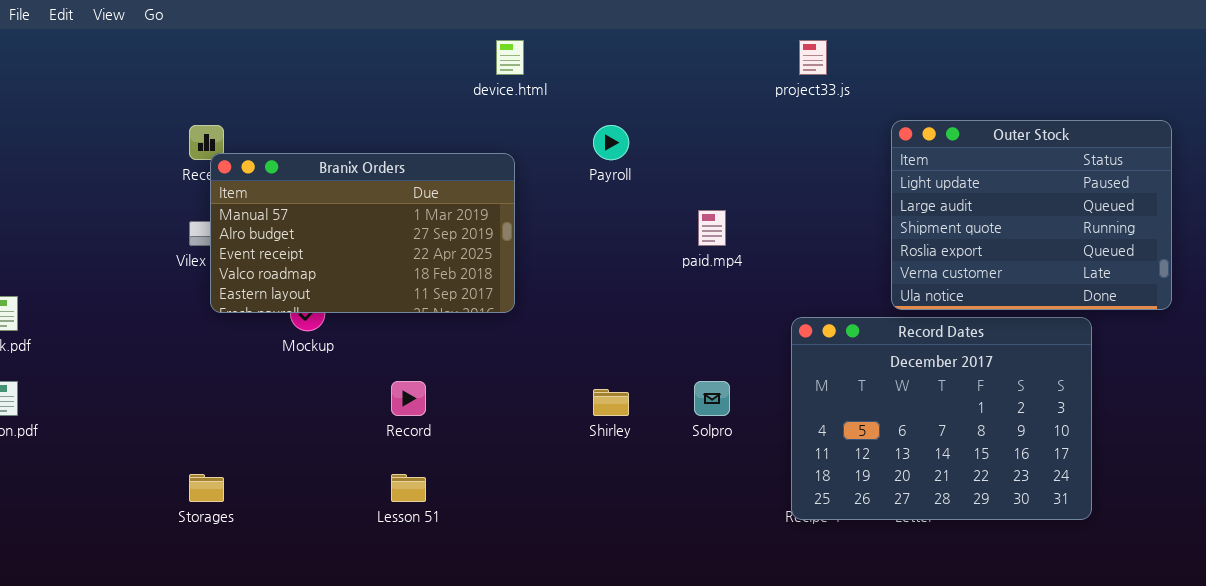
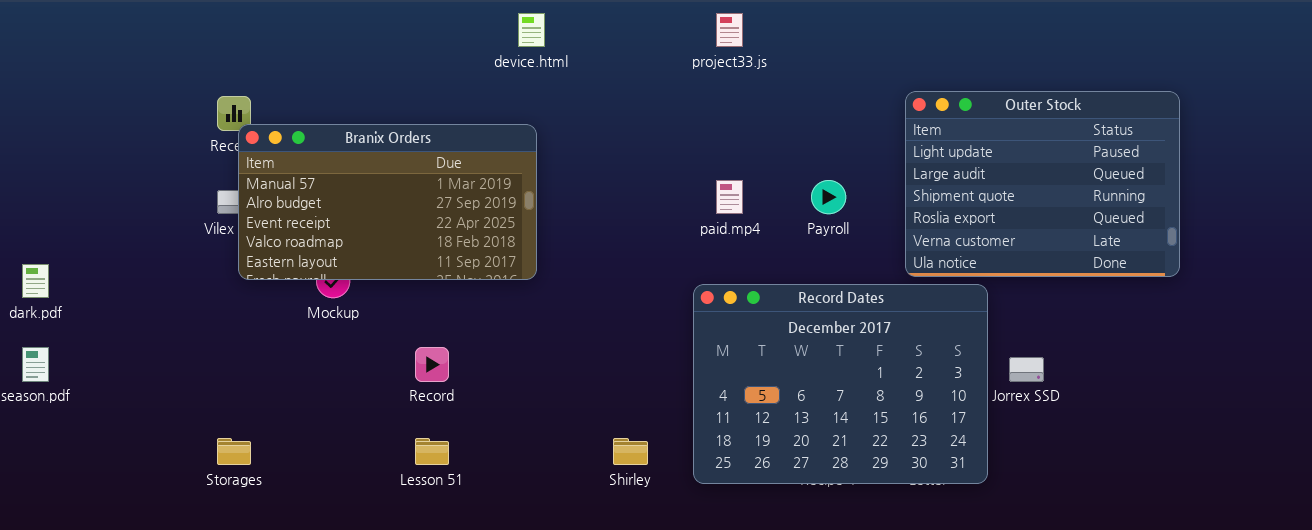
project33.js: [799,40,827,75] -> [716,13,743,47], moved
Payroll: [593,125,629,160] -> [811,180,846,214], moved
Record Dates: [791,317,1092,520] -> [693,284,988,484], moved
Shirley: [593,389,629,416] -> [613,438,648,465], moved

